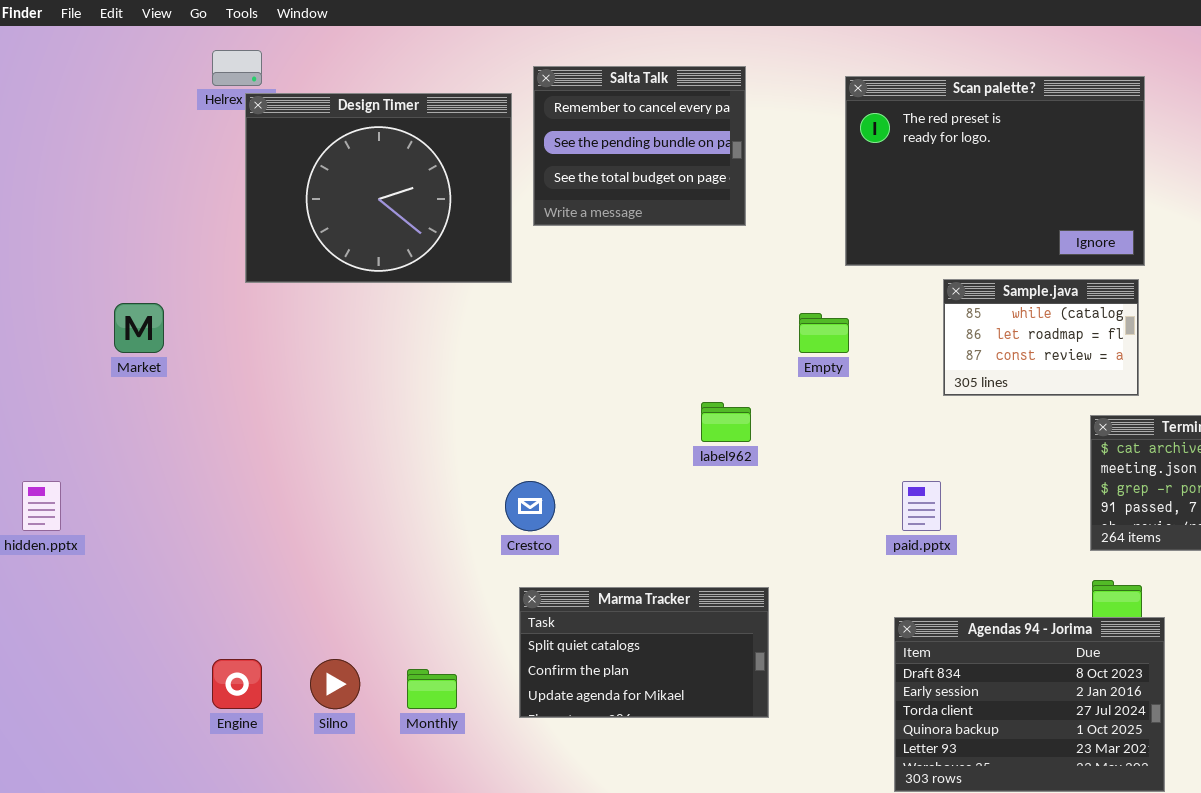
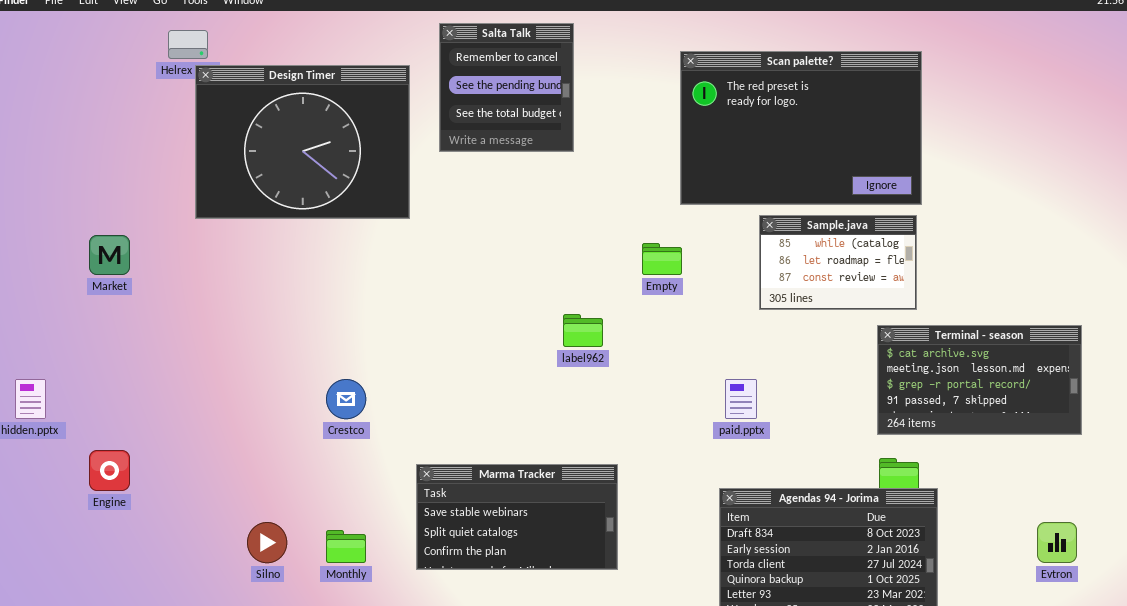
Salta Talk: [533,66,746,226] -> [439,23,574,152], moved, resized
Crestco: [505,481,555,531] -> [326,379,366,419], moved
Marma Tracker: [519,587,769,718] -> [416,464,618,570], scrolled up 1 row
Engine: [212,659,262,709] -> [89,450,130,491], moved

